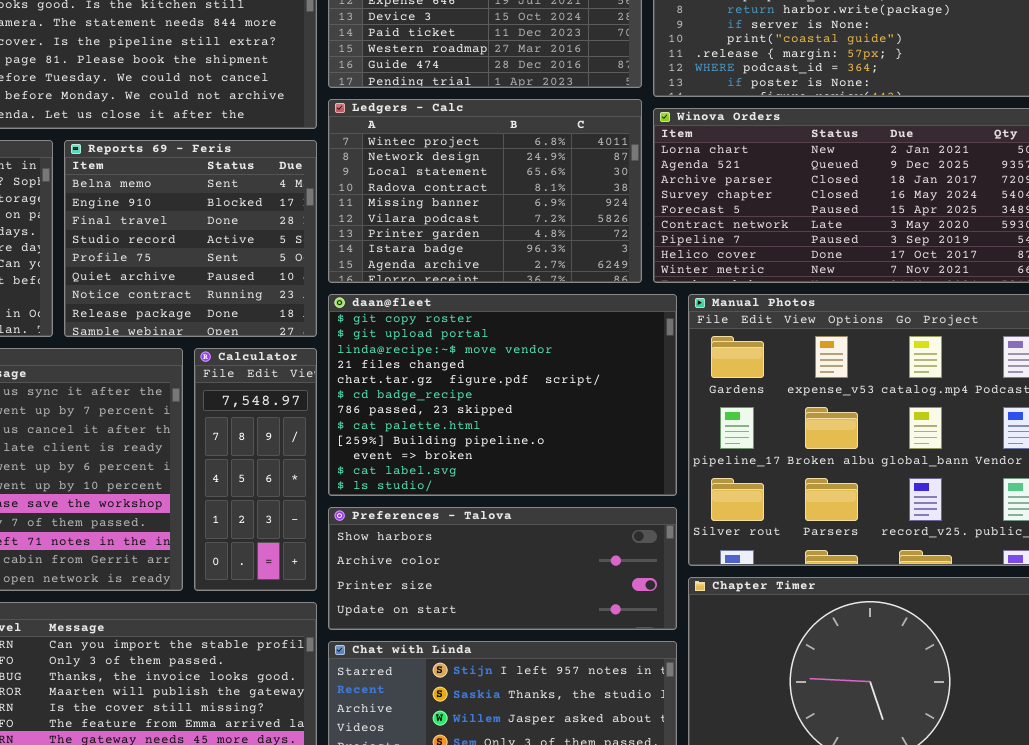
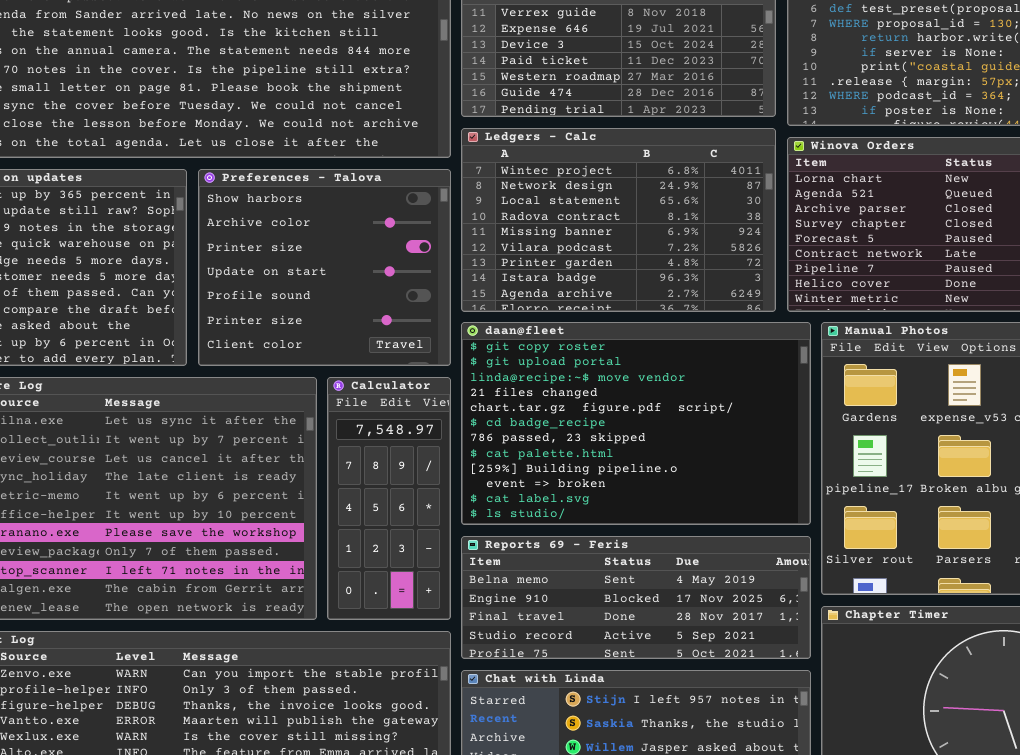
Reports 69 - Feris: [64,140,317,337] -> [461,536,811,659], moved, resized
Preferences - Talova: [328,507,677,630] -> [198,169,451,366], moved, resized

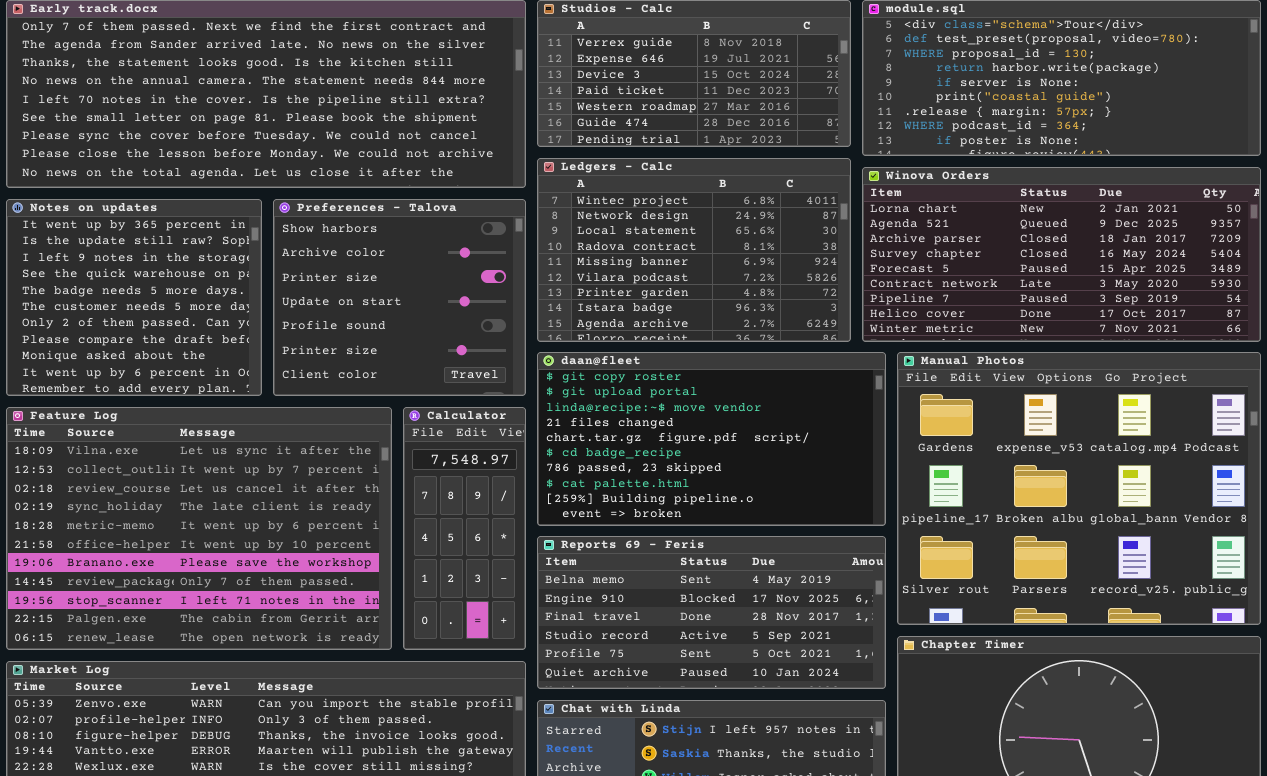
daan@fleet: [461,322,811,525] -> [537,352,886,526], resized
Reports 69 - Feris: [461,536,811,659] -> [537,536,886,689], resized

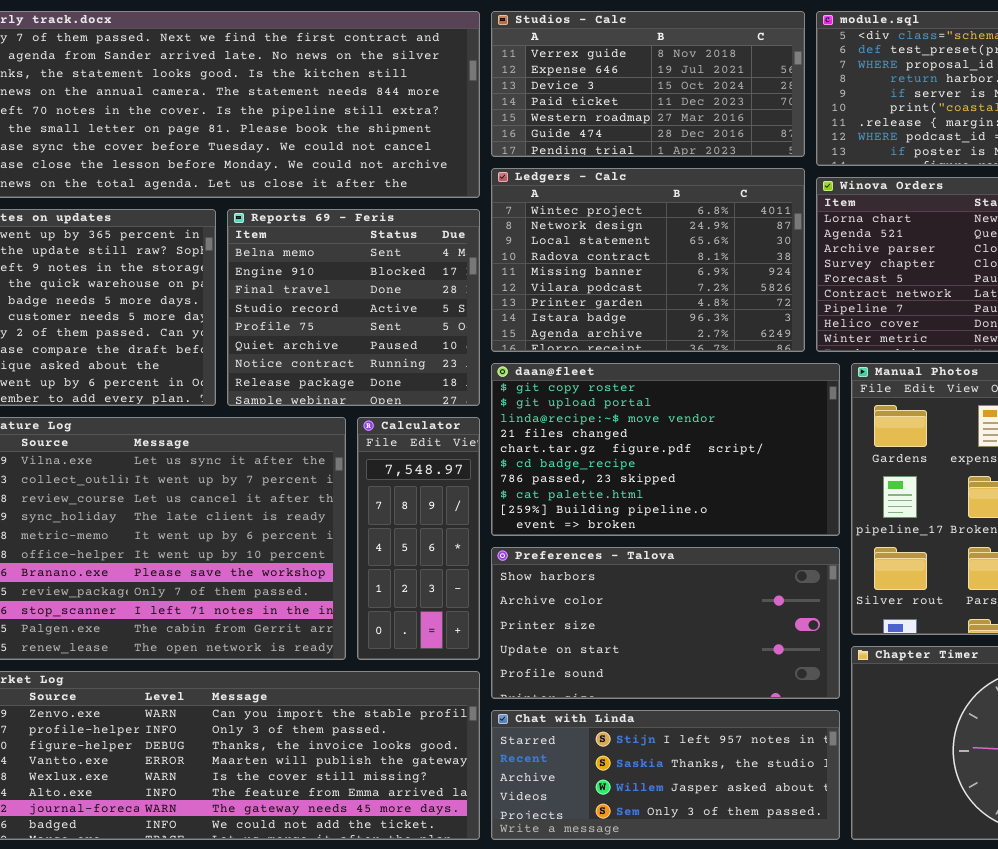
Preferences - Talova: [273,199,526,396] -> [491,547,840,699], moved, resized
Reports 69 - Feris: [537,536,886,689] -> [227,209,480,406], moved, resized

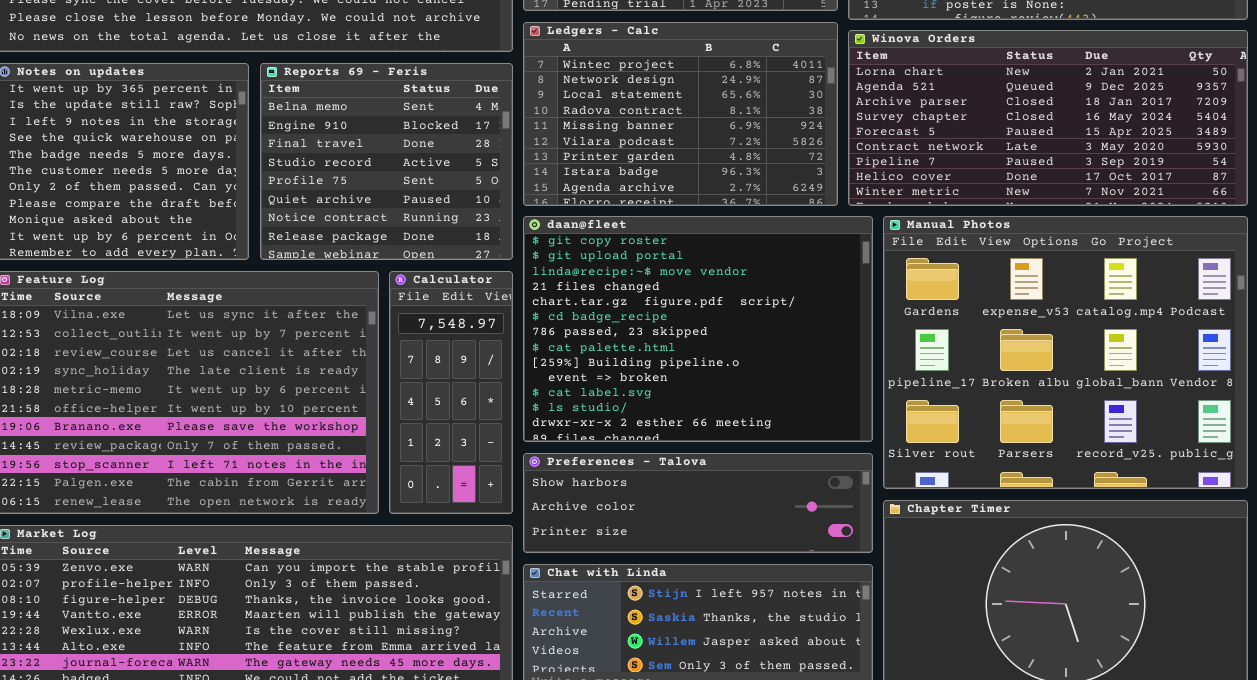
daan@fleet: [491,363,840,536] -> [523,216,873,442], resized
Preferences - Talova: [491,547,840,699] -> [523,453,873,553], resized

